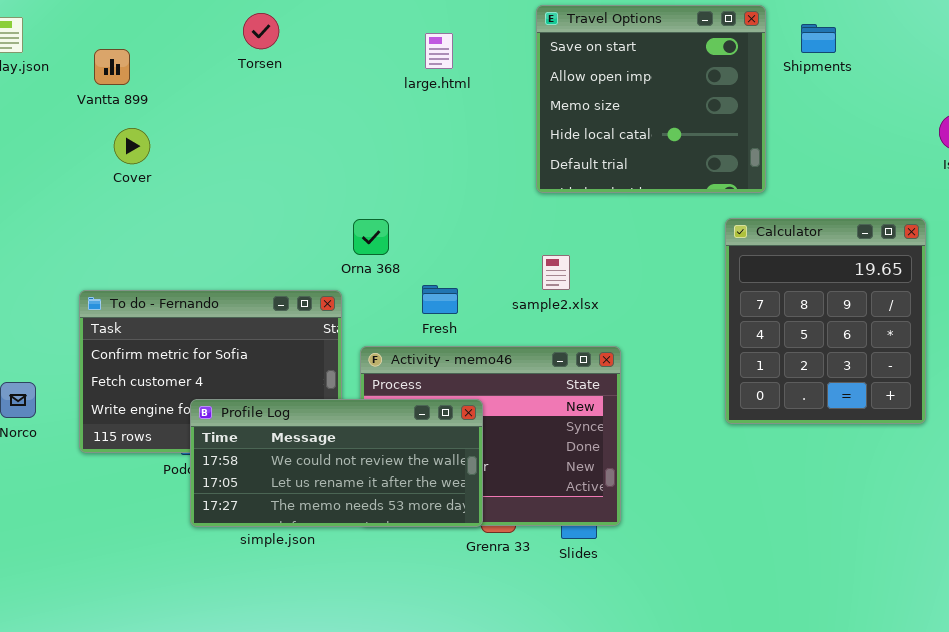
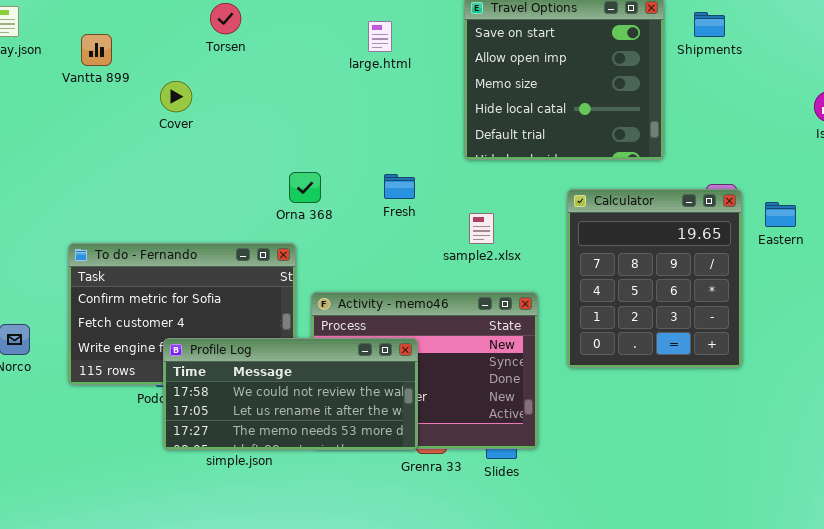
Cover: [114,128,150,164] -> [160,81,192,112], moved
Calculator: [725,218,926,424] -> [567,189,742,368], moved
Orna 368: [353,219,389,255] -> [289,172,321,203], moved
Fresh: [422,285,458,314] -> [384,174,415,199], moved

